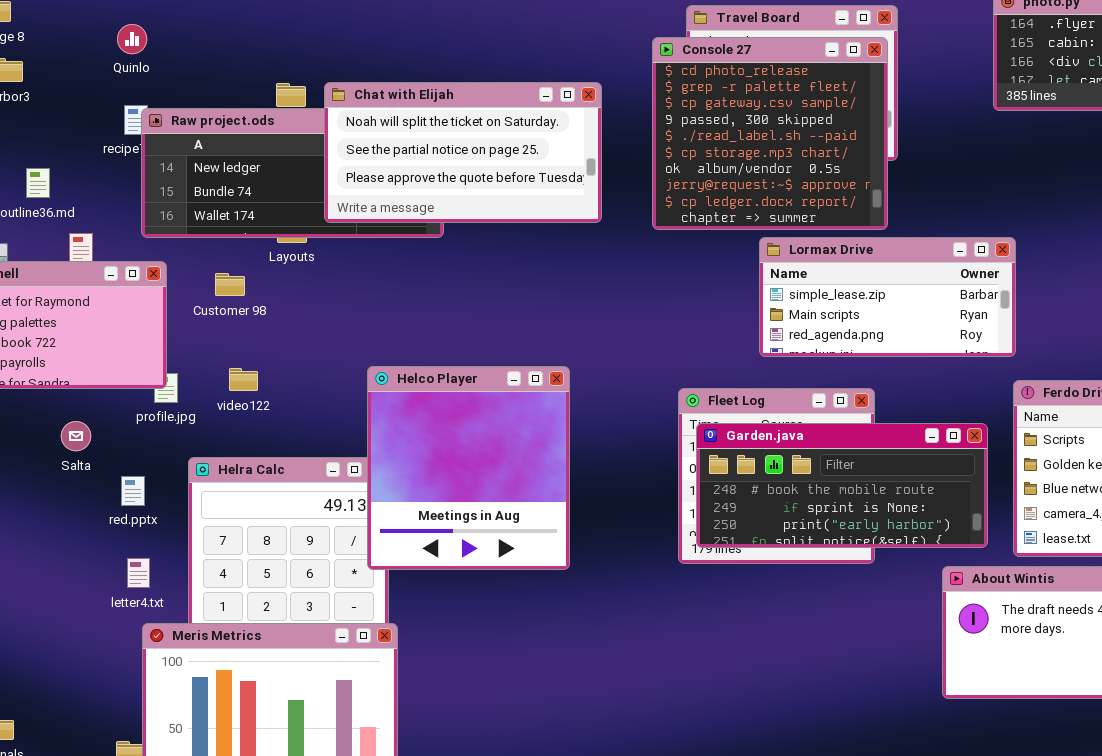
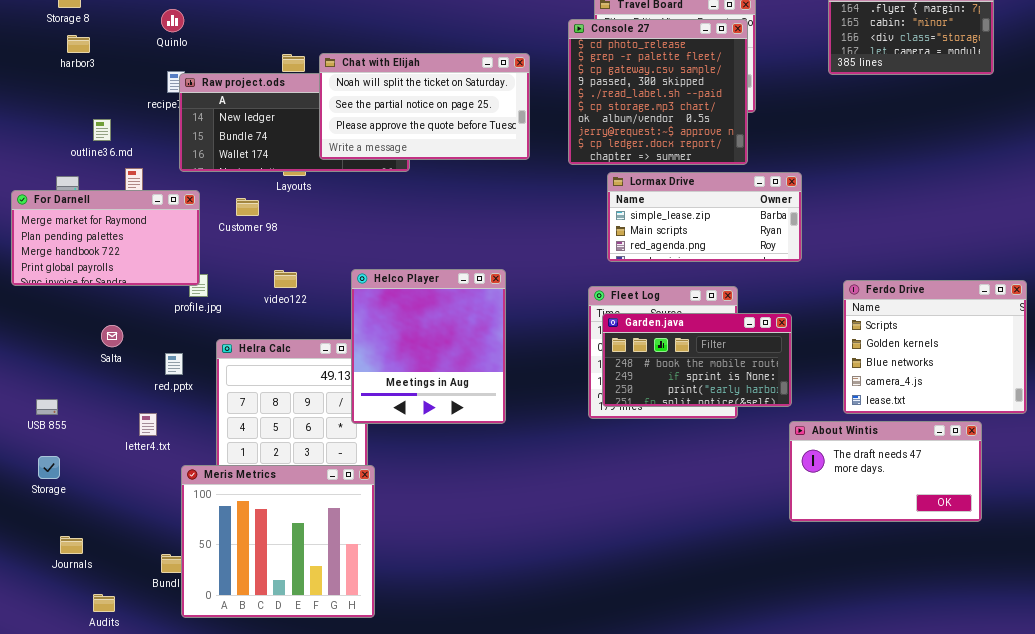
Lormax Drive: [759,237,1016,357] -> [607,172,802,262], moved
video122: [229,368,258,391] -> [274,270,297,288], moved
Salta: [61,421,91,451] -> [101,325,123,347], moved
Garden.java: [696,423,988,548] -> [602,313,792,407], resized
letter4.txt: [127,558,150,588] -> [139,413,157,436], moved

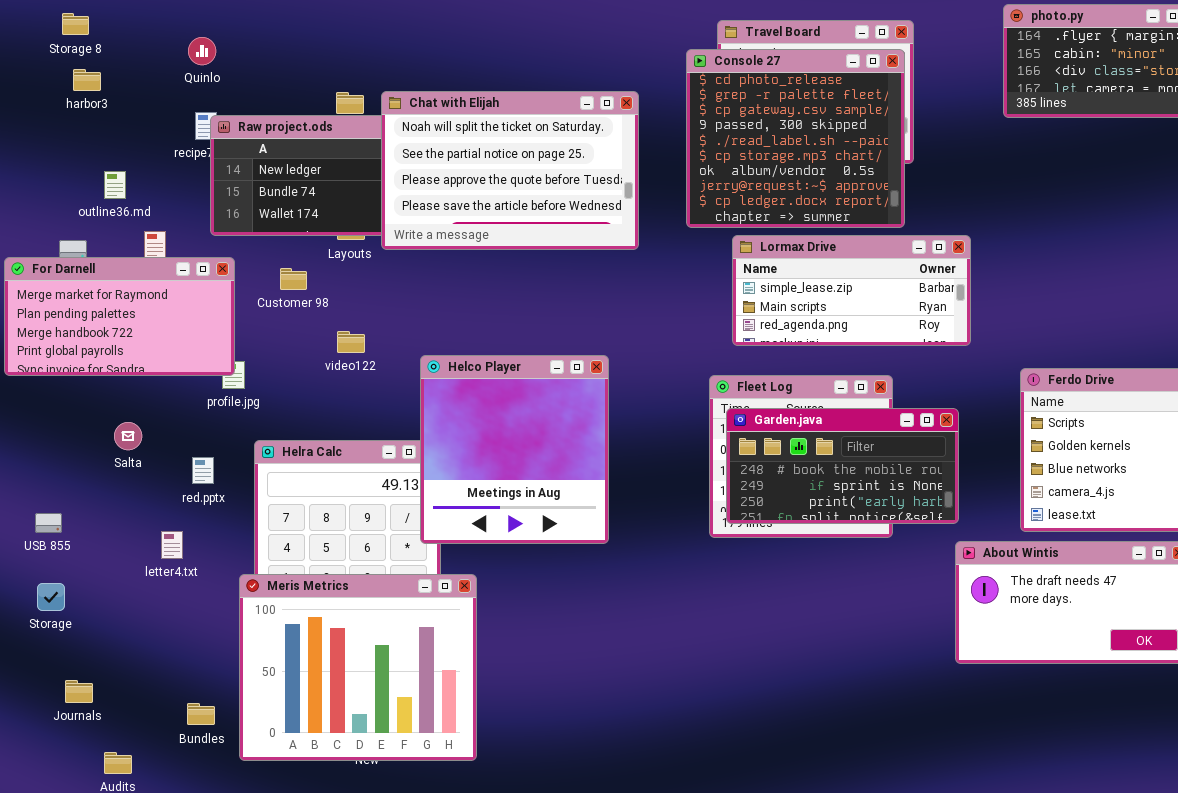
Chat with Elijah: [319,53,530,160] -> [381,91,639,250], resized
video122: [274,270,297,288] -> [337,331,365,353], moved
Meris Metrics: [181,465,375,618] -> [239,574,477,761], moved

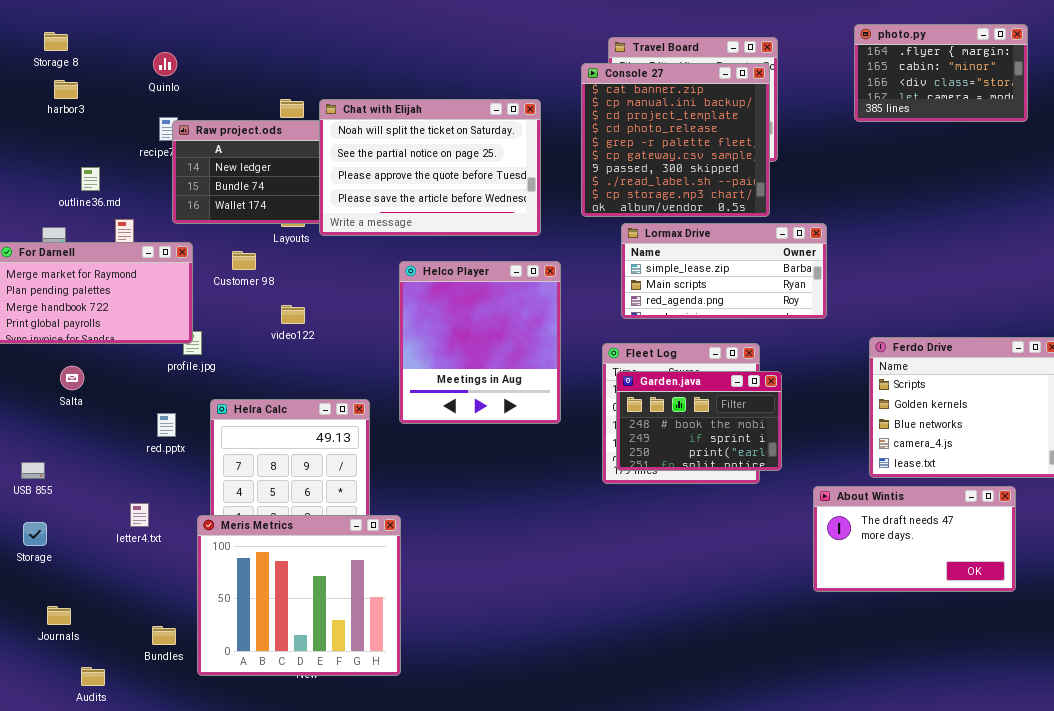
Console 27: [686,49,905,228] -> [581,63,770,217], scrolled up 3 rows
Helco Player: [420,355,609,544] -> [399,261,561,424], moved
Garden.java: [726,408,959,524] -> [616,371,782,471], resized
Salta: [114,422,142,450] -> [60,366,84,390], moved
letter4.txt: [161,531,183,559] -> [130,503,149,527], moved

